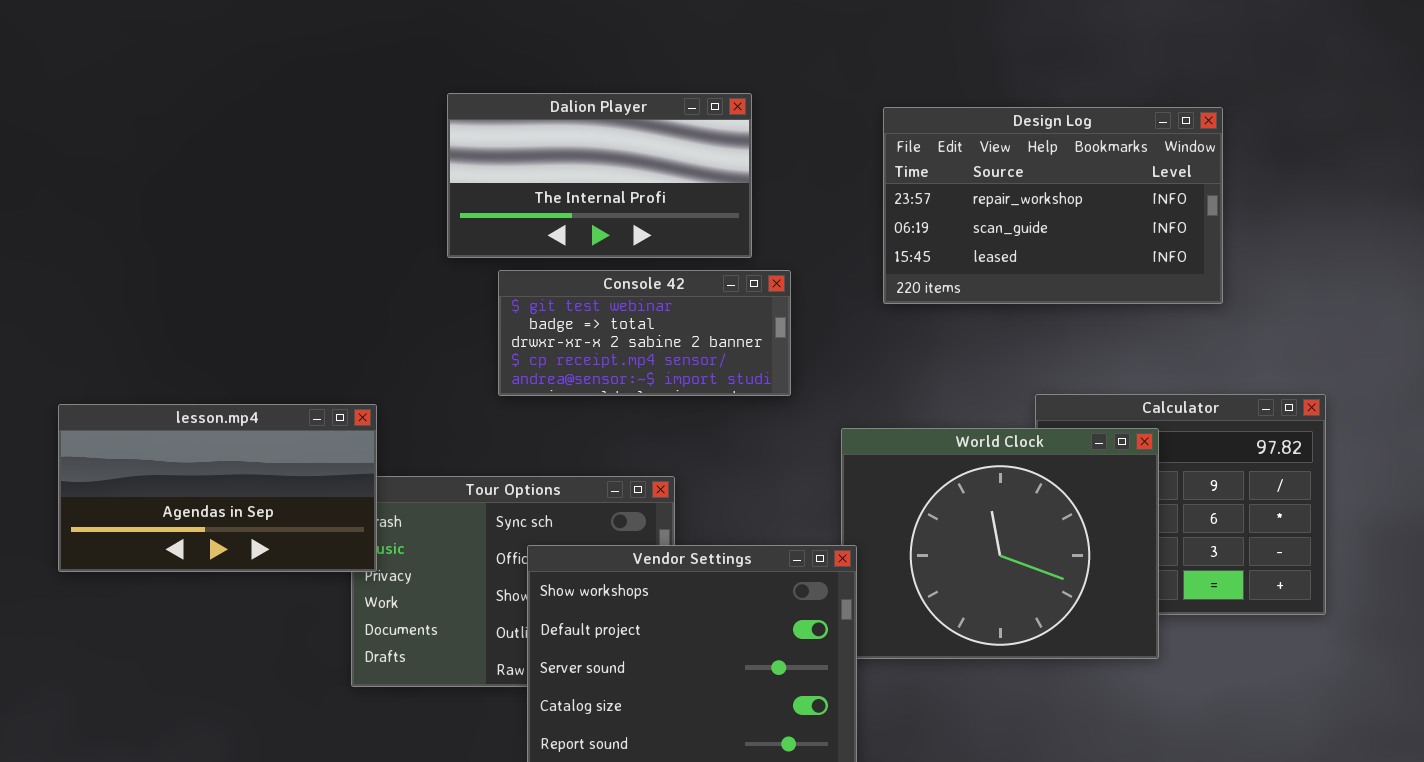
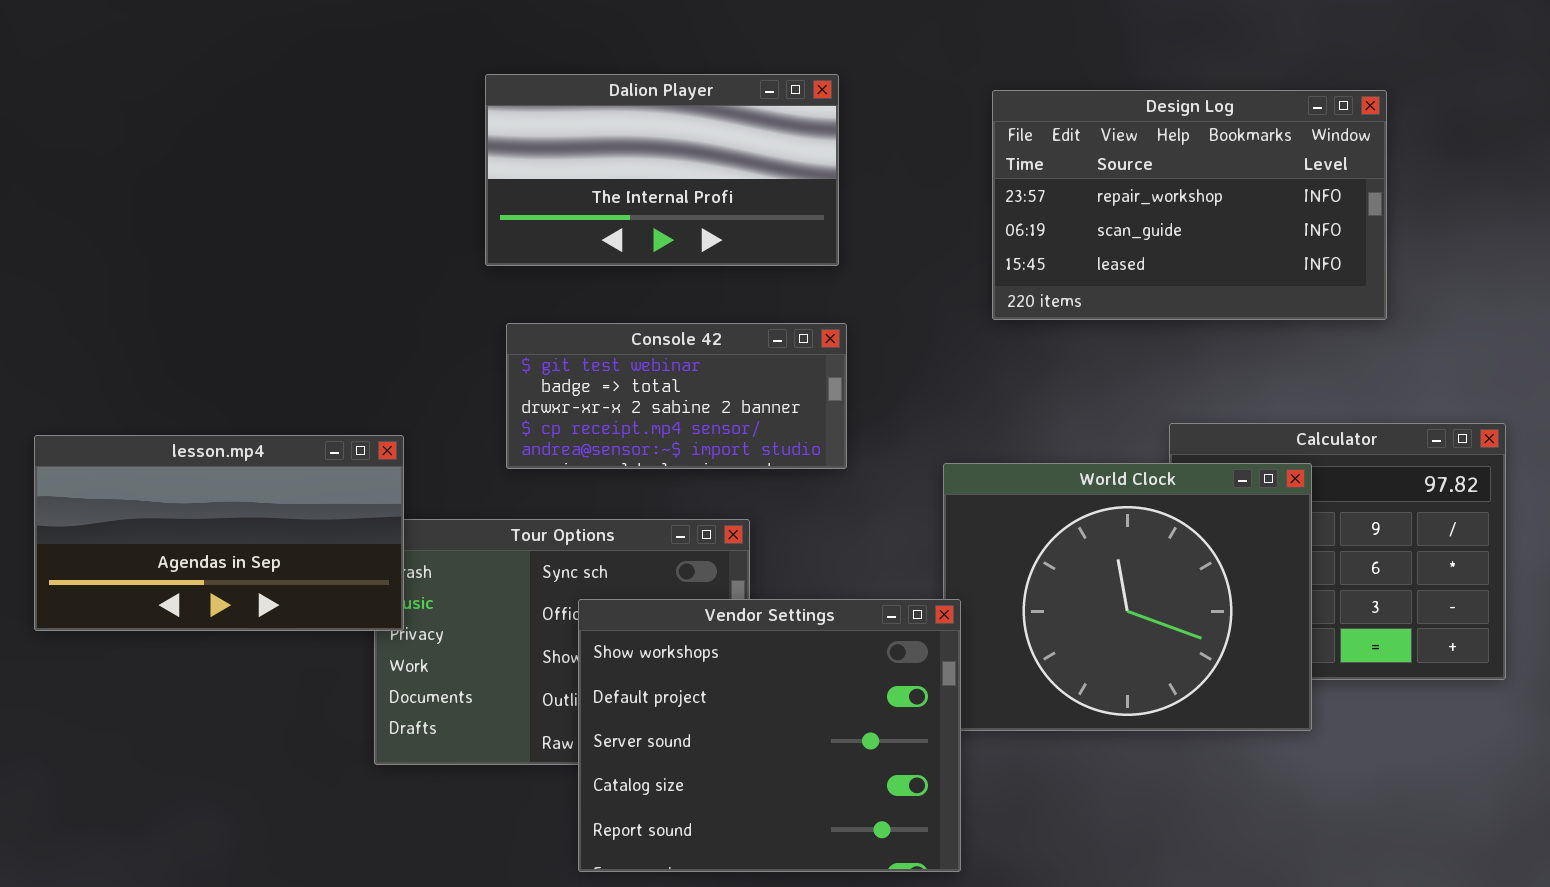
Console 42: [498,270,791,396] -> [506,323,847,469], moved

